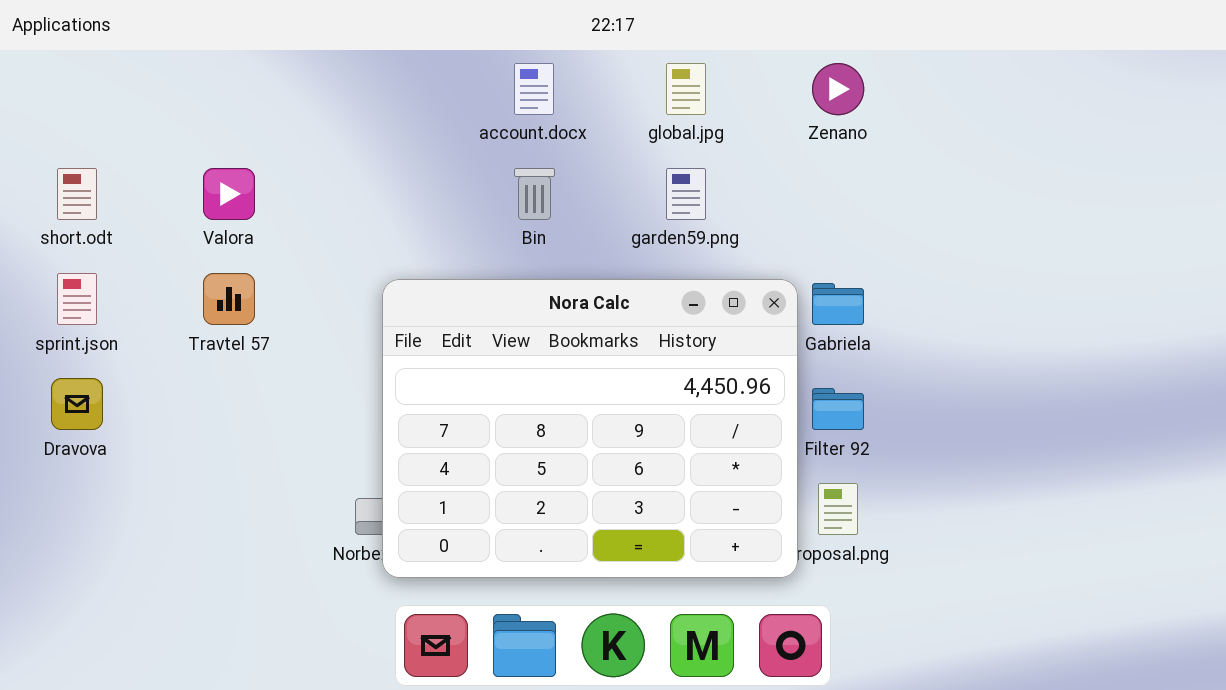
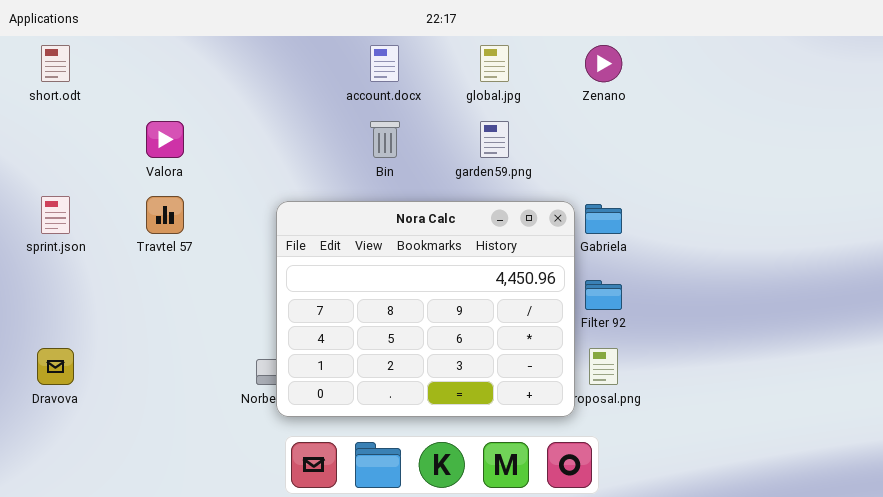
short.odt: [57,168,97,220] -> [41,45,70,82], moved
Dravova: [51,378,103,430] -> [37,348,74,385], moved

